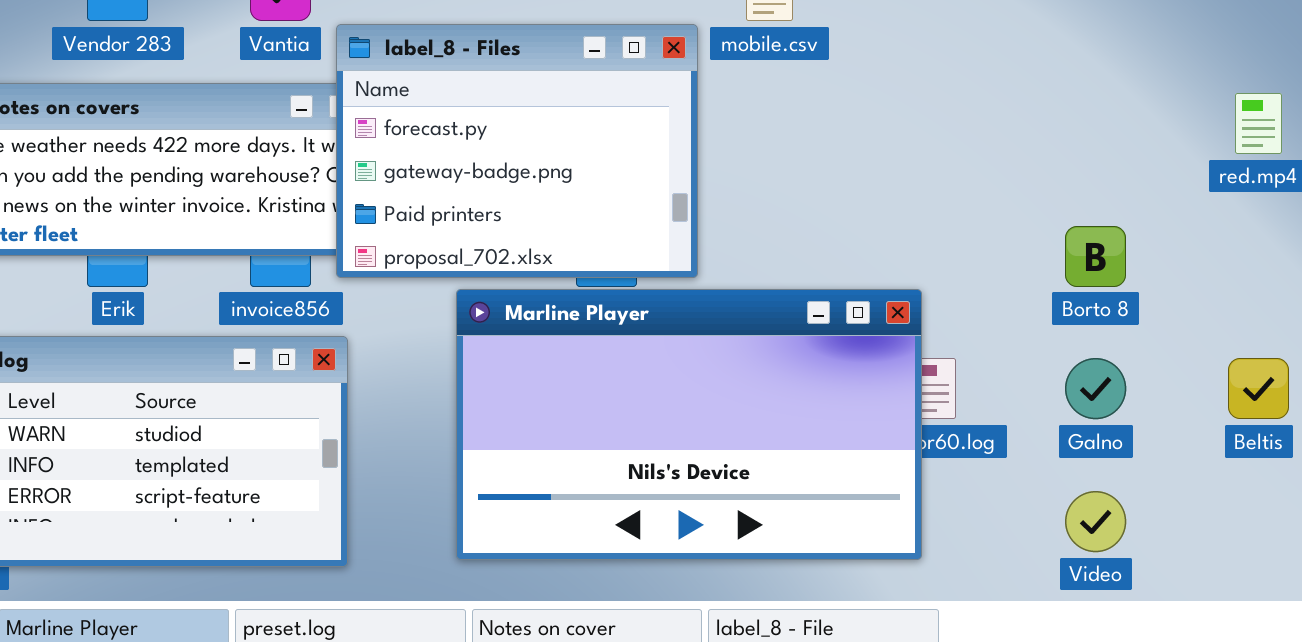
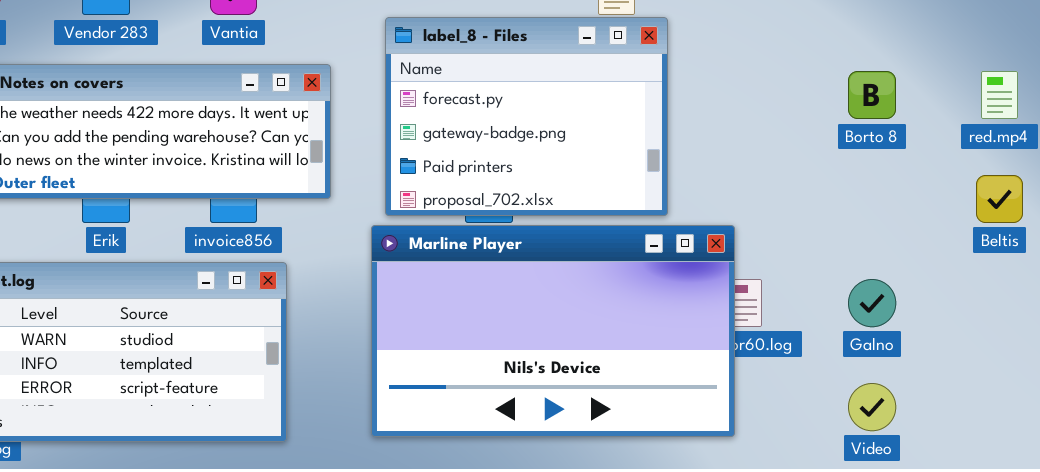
label_8 - Files: [336,24,698,278] -> [385,17,668,216], moved
Borto 8: [1065,226,1126,287] -> [848,71,896,119], moved
Beltis: [1228,358,1289,419] -> [976,175,1023,223], moved

